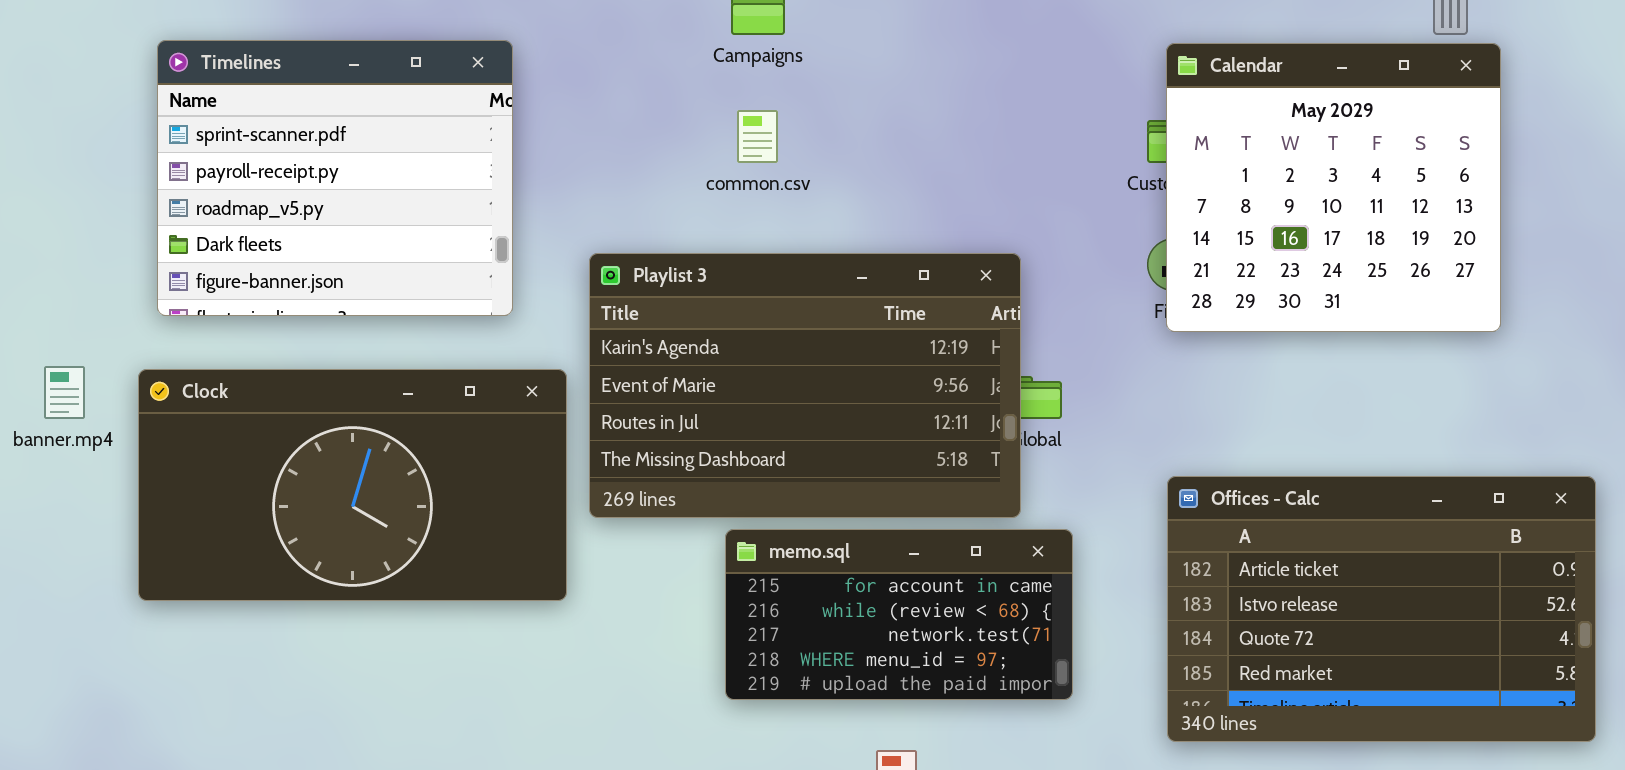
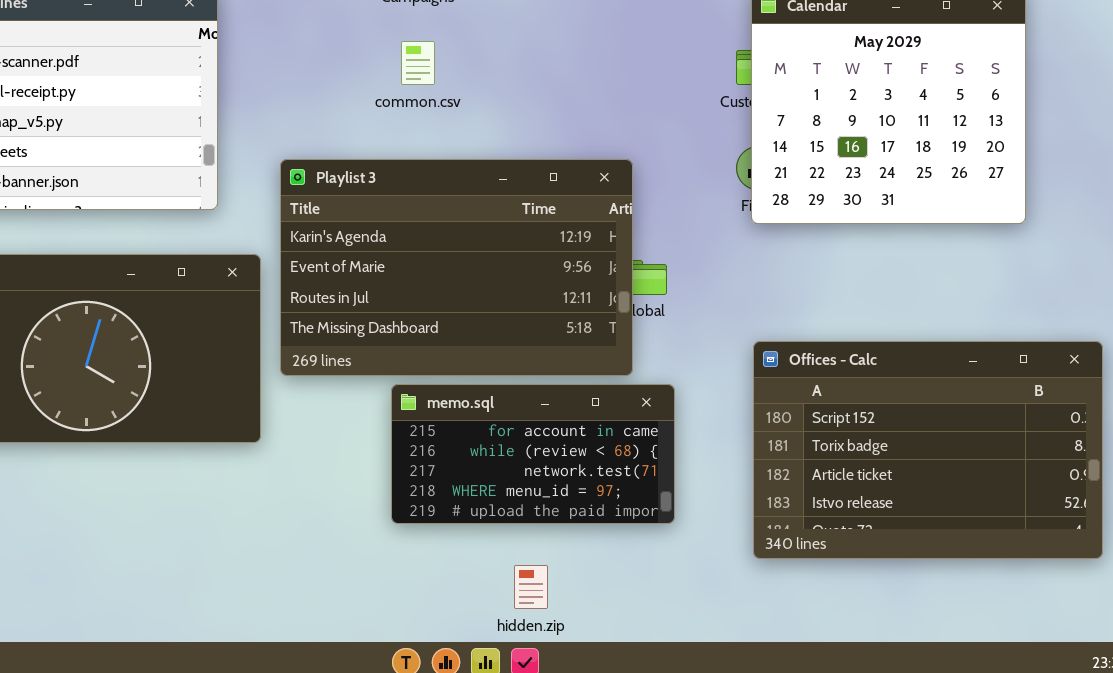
Offices - Calc: [1167,476,1596,742] -> [753,341,1103,559], scrolled up 2 rows

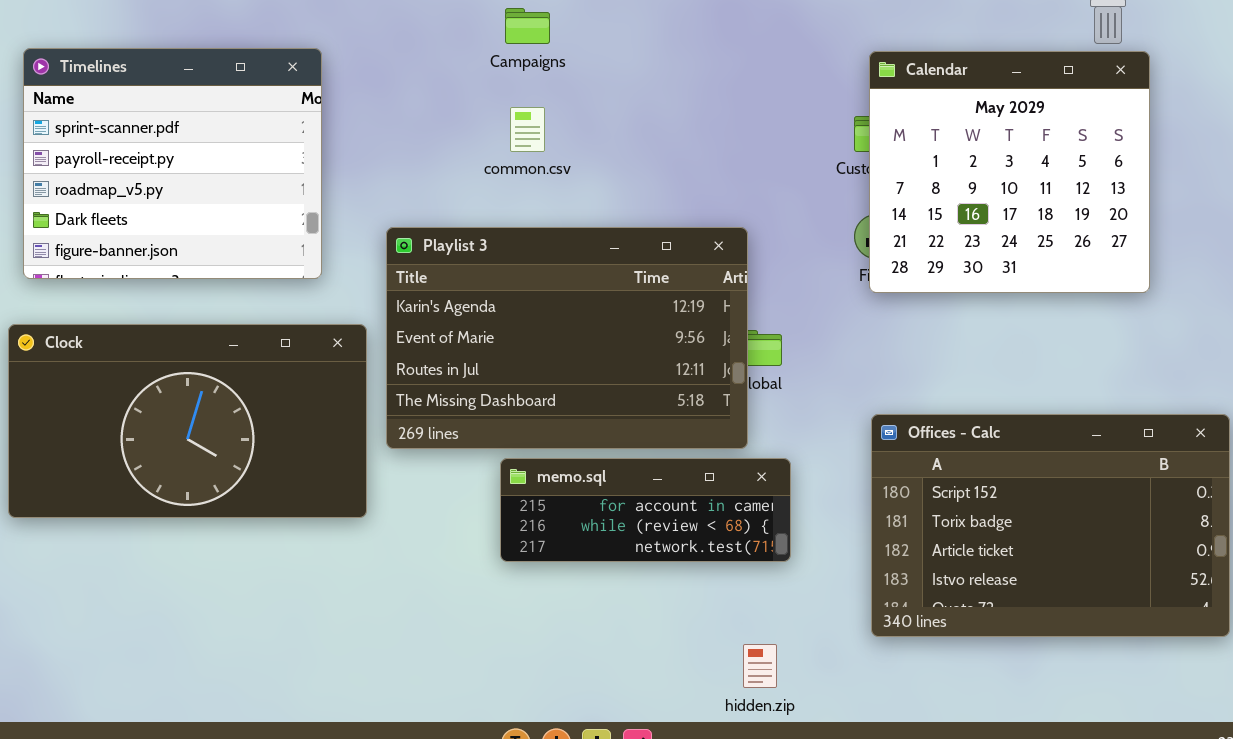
memo.sql: [391,384,675,524] -> [500,458,791,562], resized
hidden.zip: [514,565,548,609] -> [743,644,777,688], moved

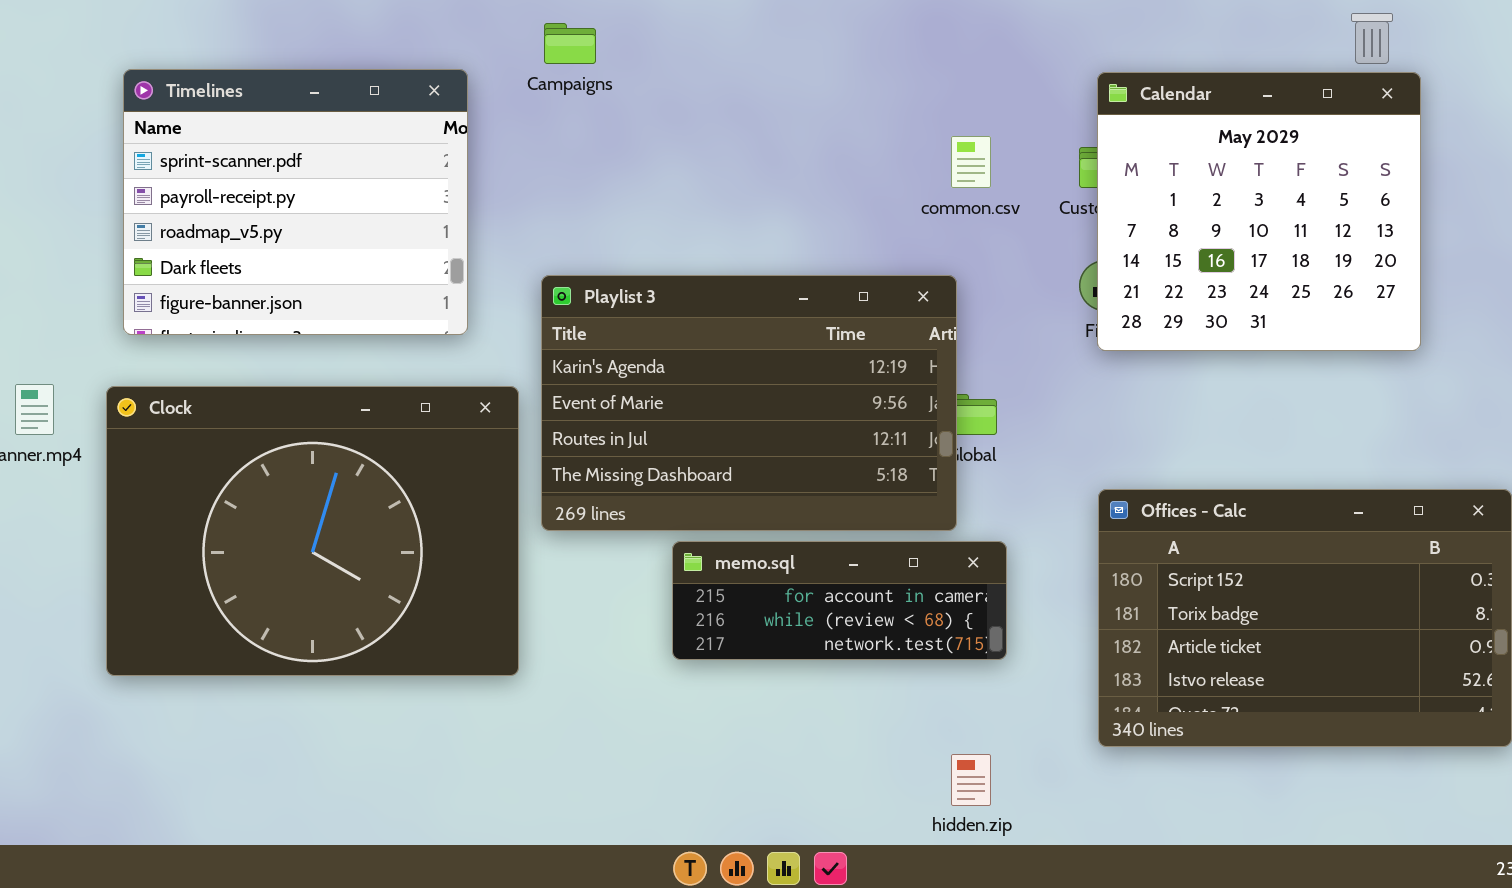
Campaigns: [505,8,550,44] -> [544,23,596,64], moved
common.csv: [510,107,545,152] -> [951,136,991,188], moved
Clock: [8,324,367,518] -> [106,386,519,676], resized

